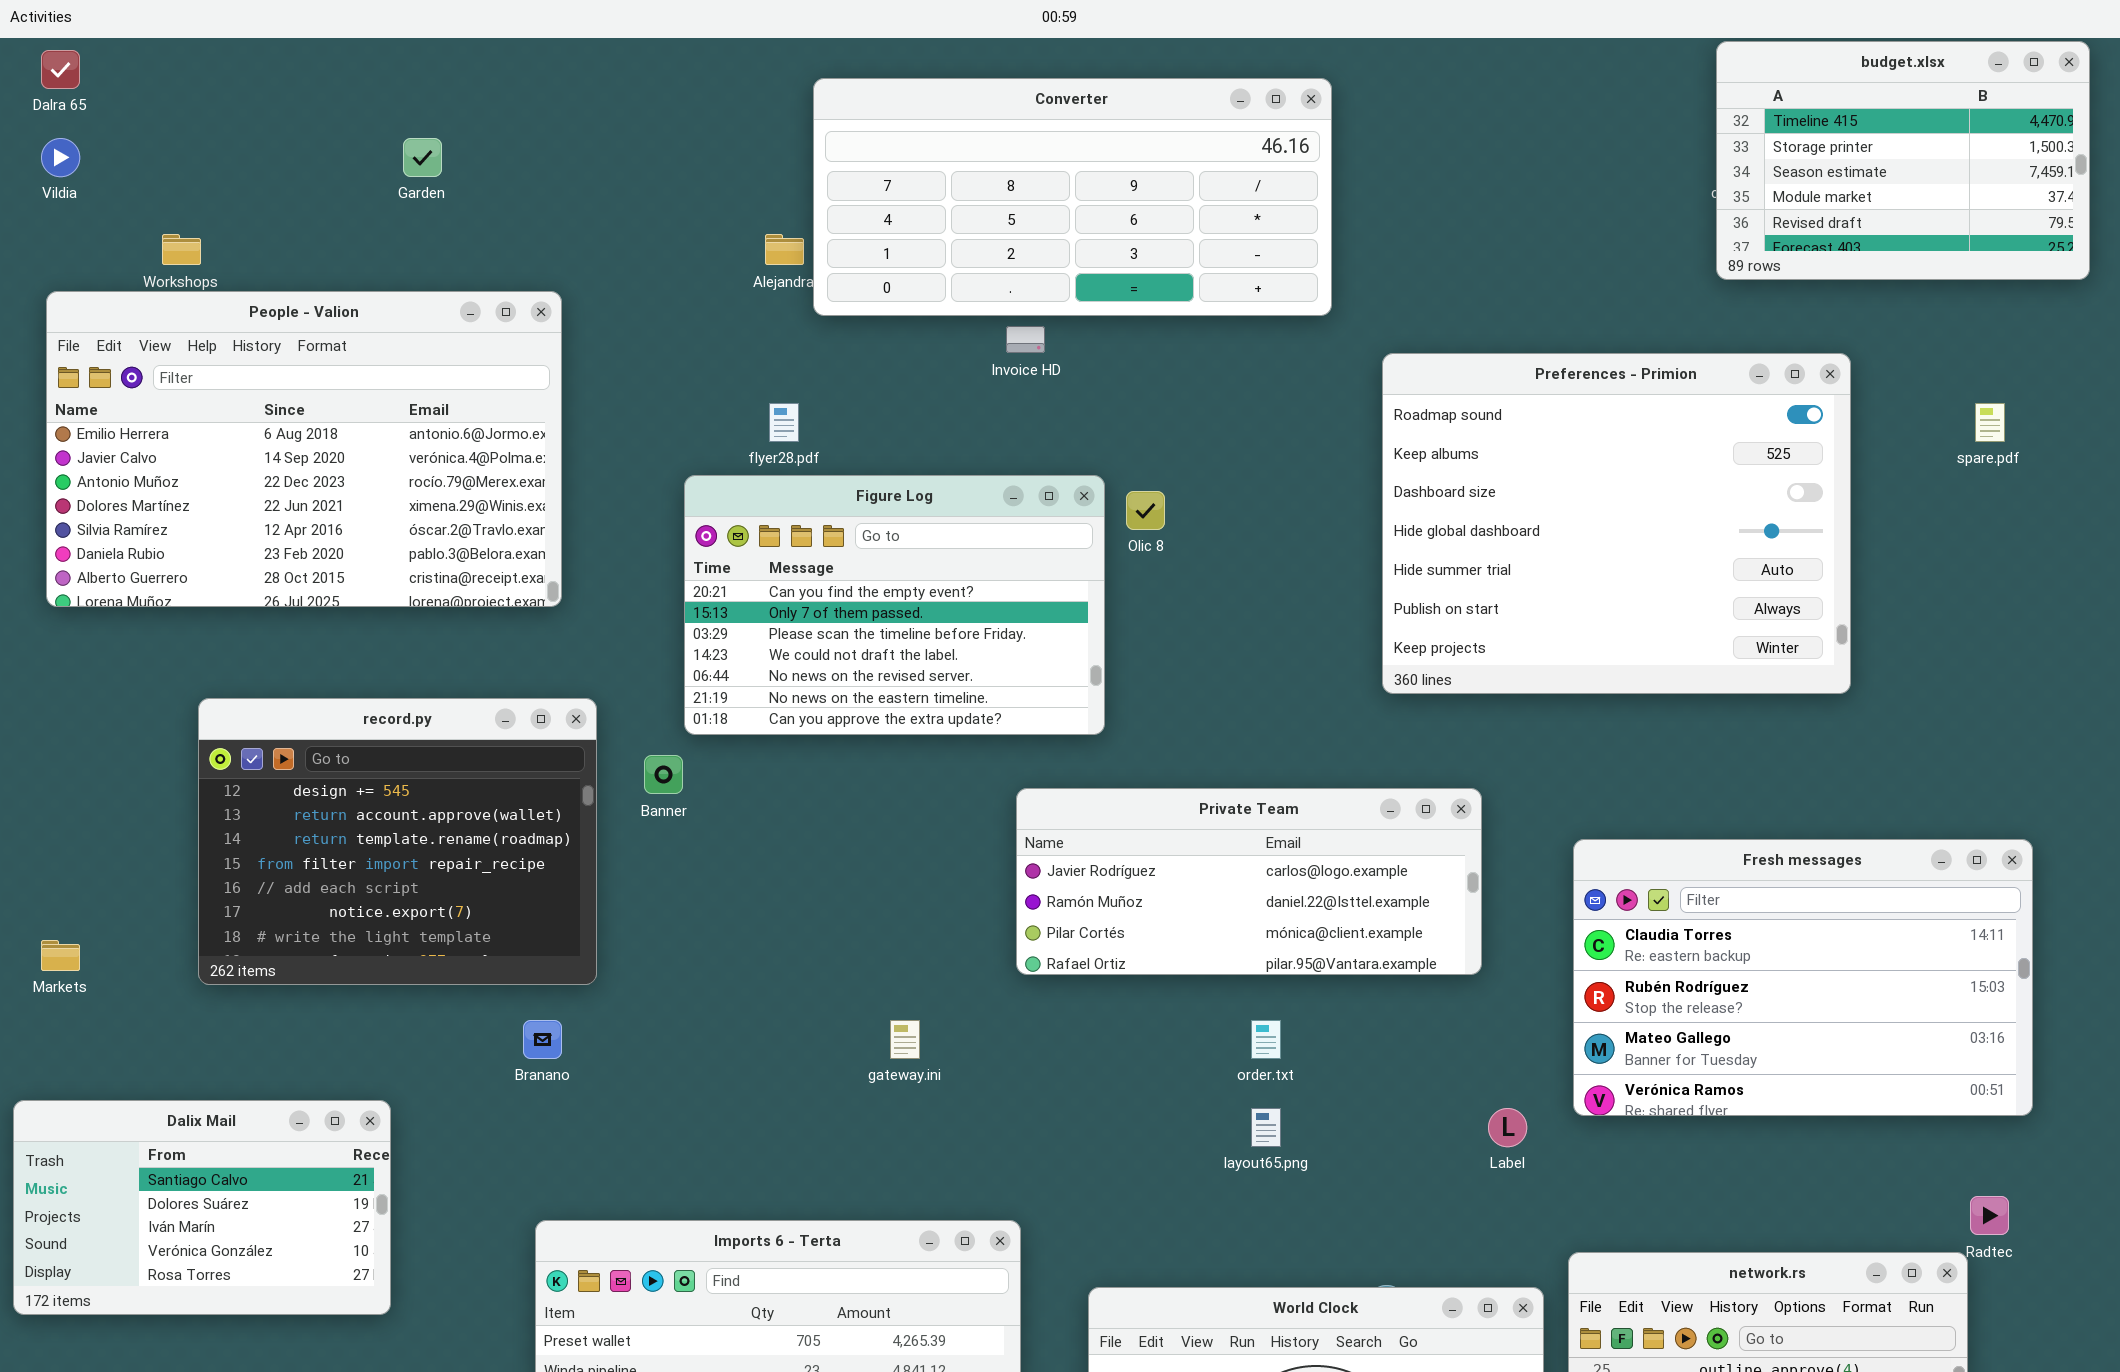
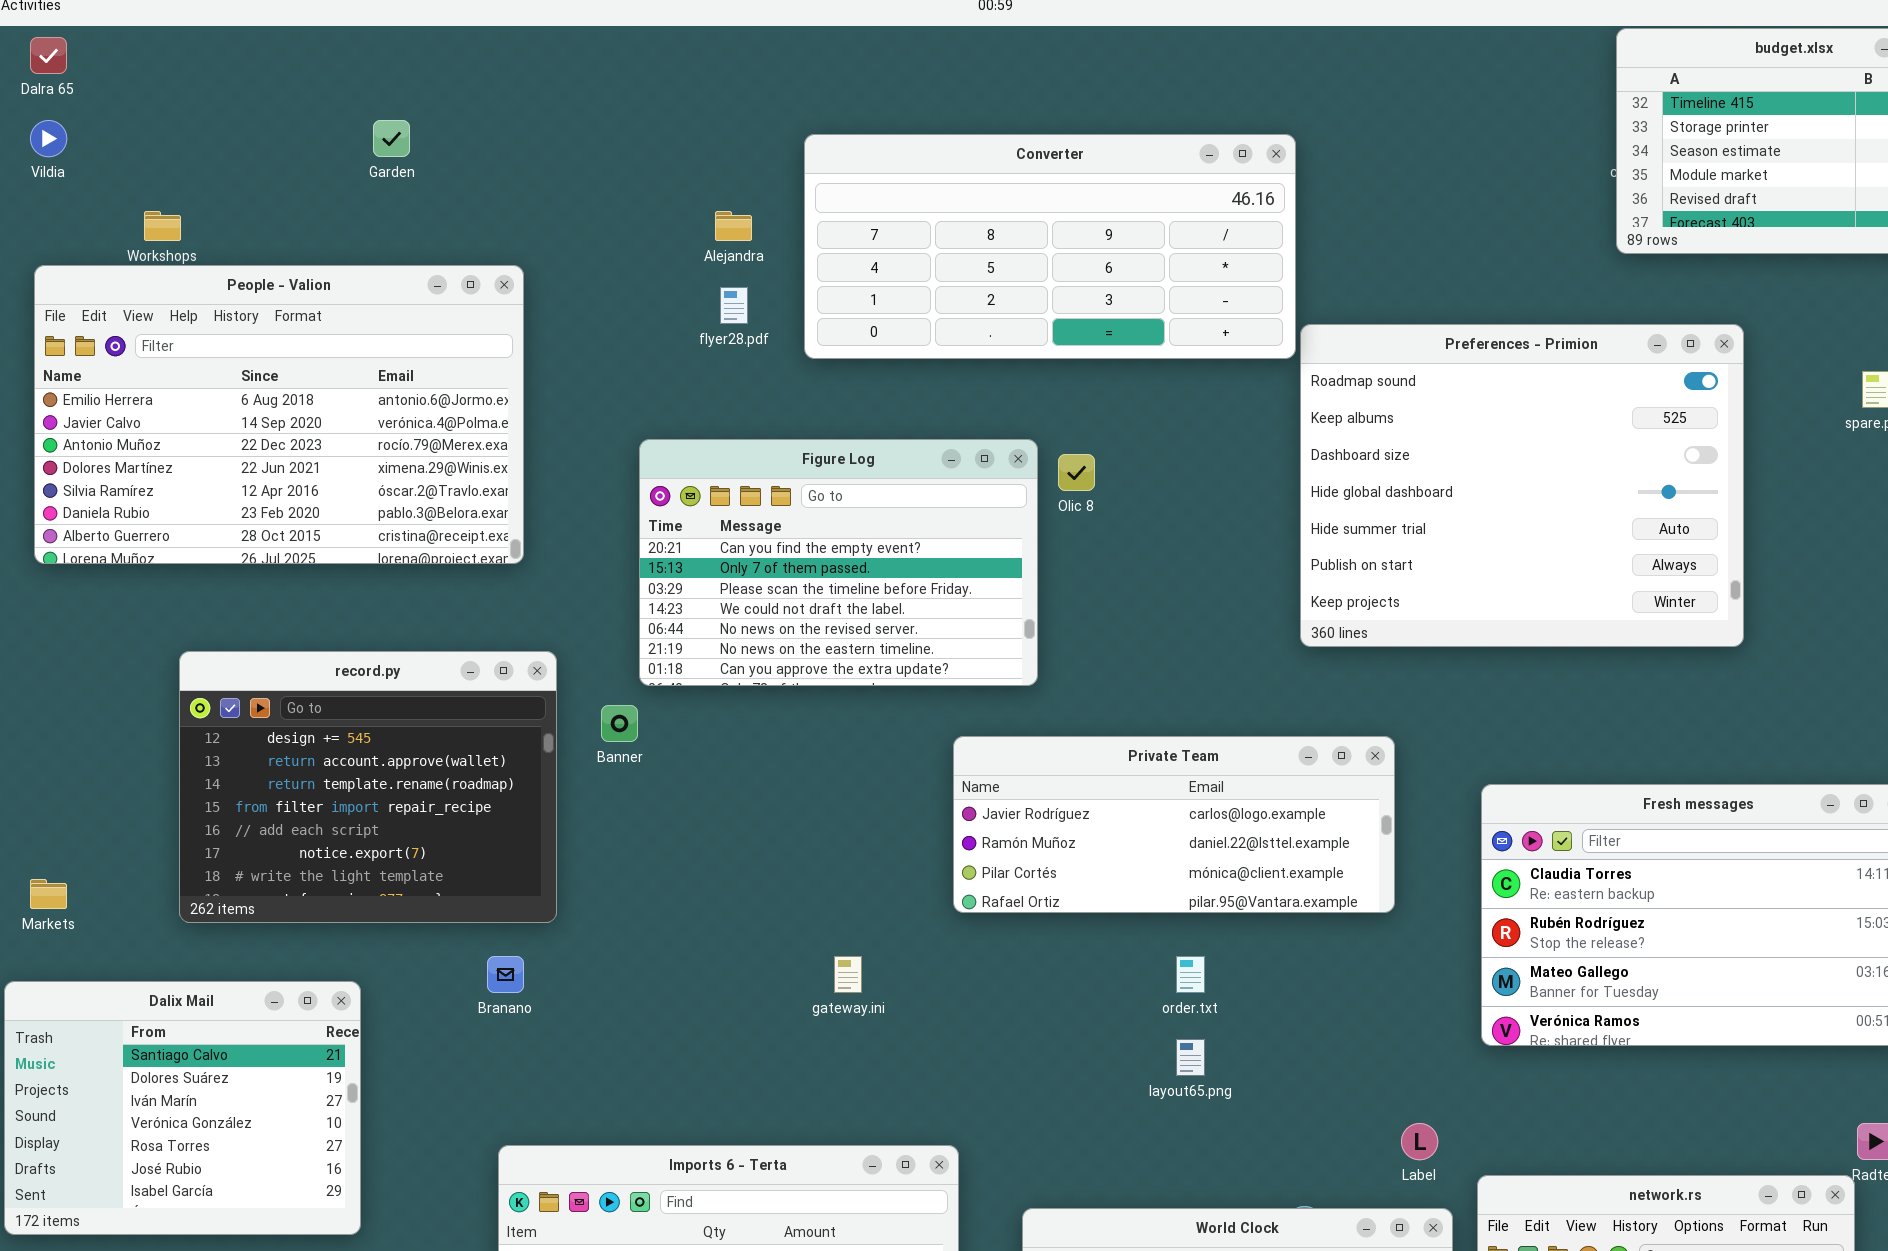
Converter: [813,78,1332,316] -> [804,134,1296,359], moved
flyer28.pdf: [769,403,799,442] -> [720,287,748,324], moved
Dalix Mail: [13,1100,391,1315] -> [4,981,361,1235], resized
Label: [1488,1108,1527,1147] -> [1401,1123,1438,1160], moved

